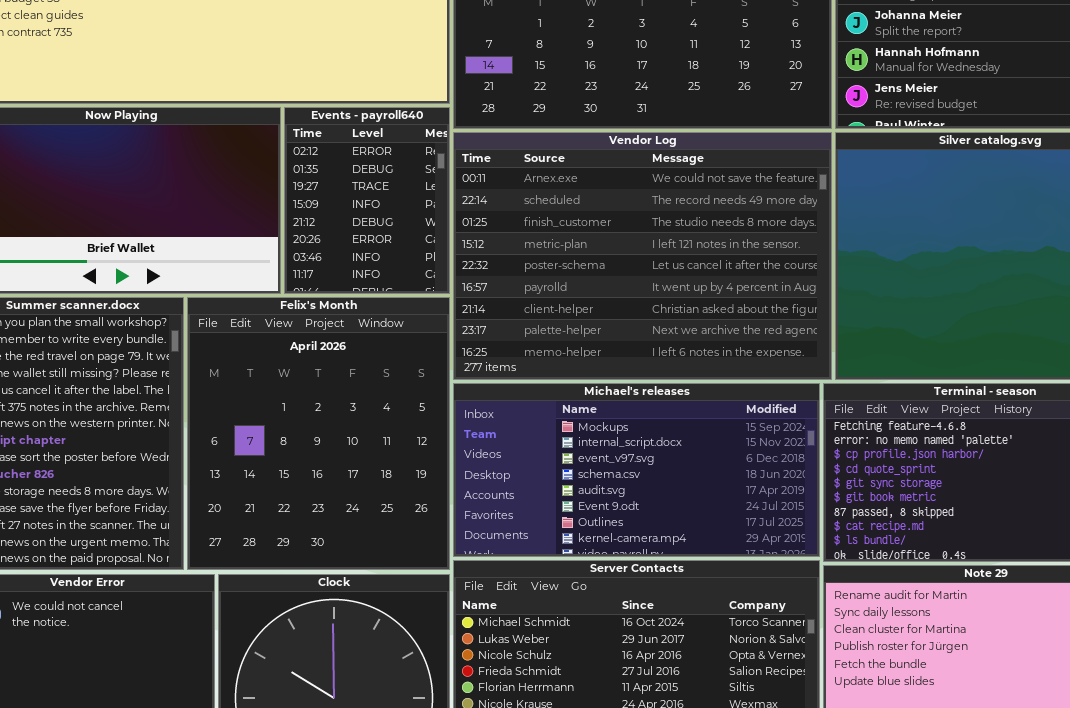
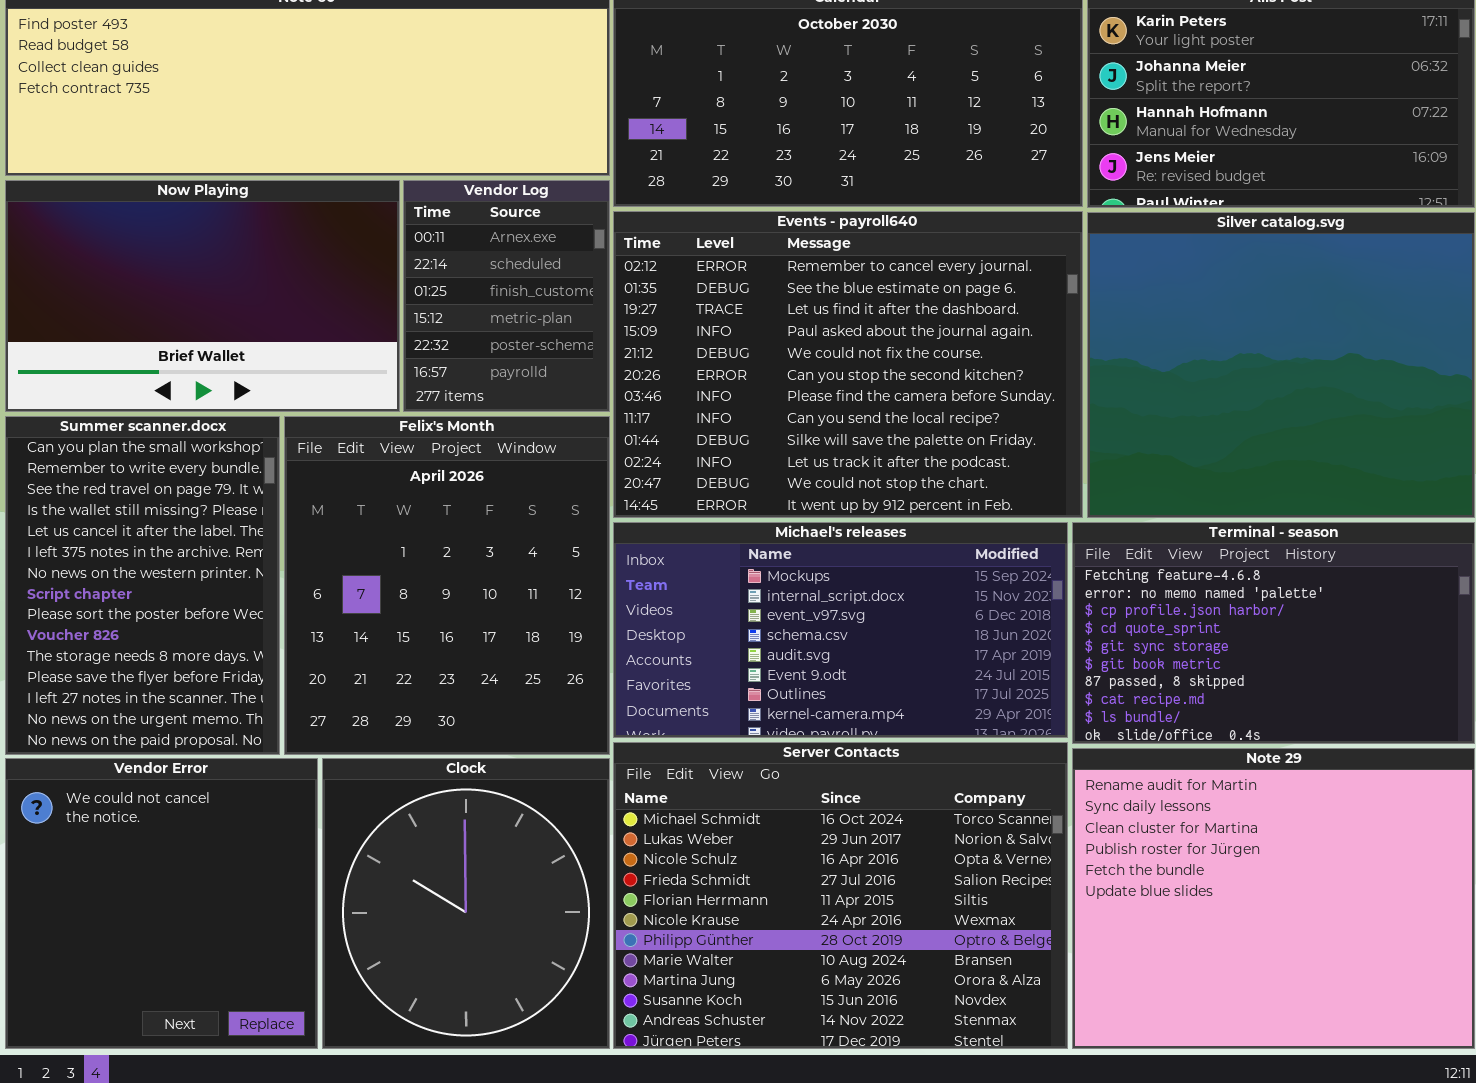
Events - payroll640: [284,107,450,294] -> [613,211,1083,518], moved, resized
Vendor Log: [453,132,832,380] -> [403,180,610,412], moved, resized

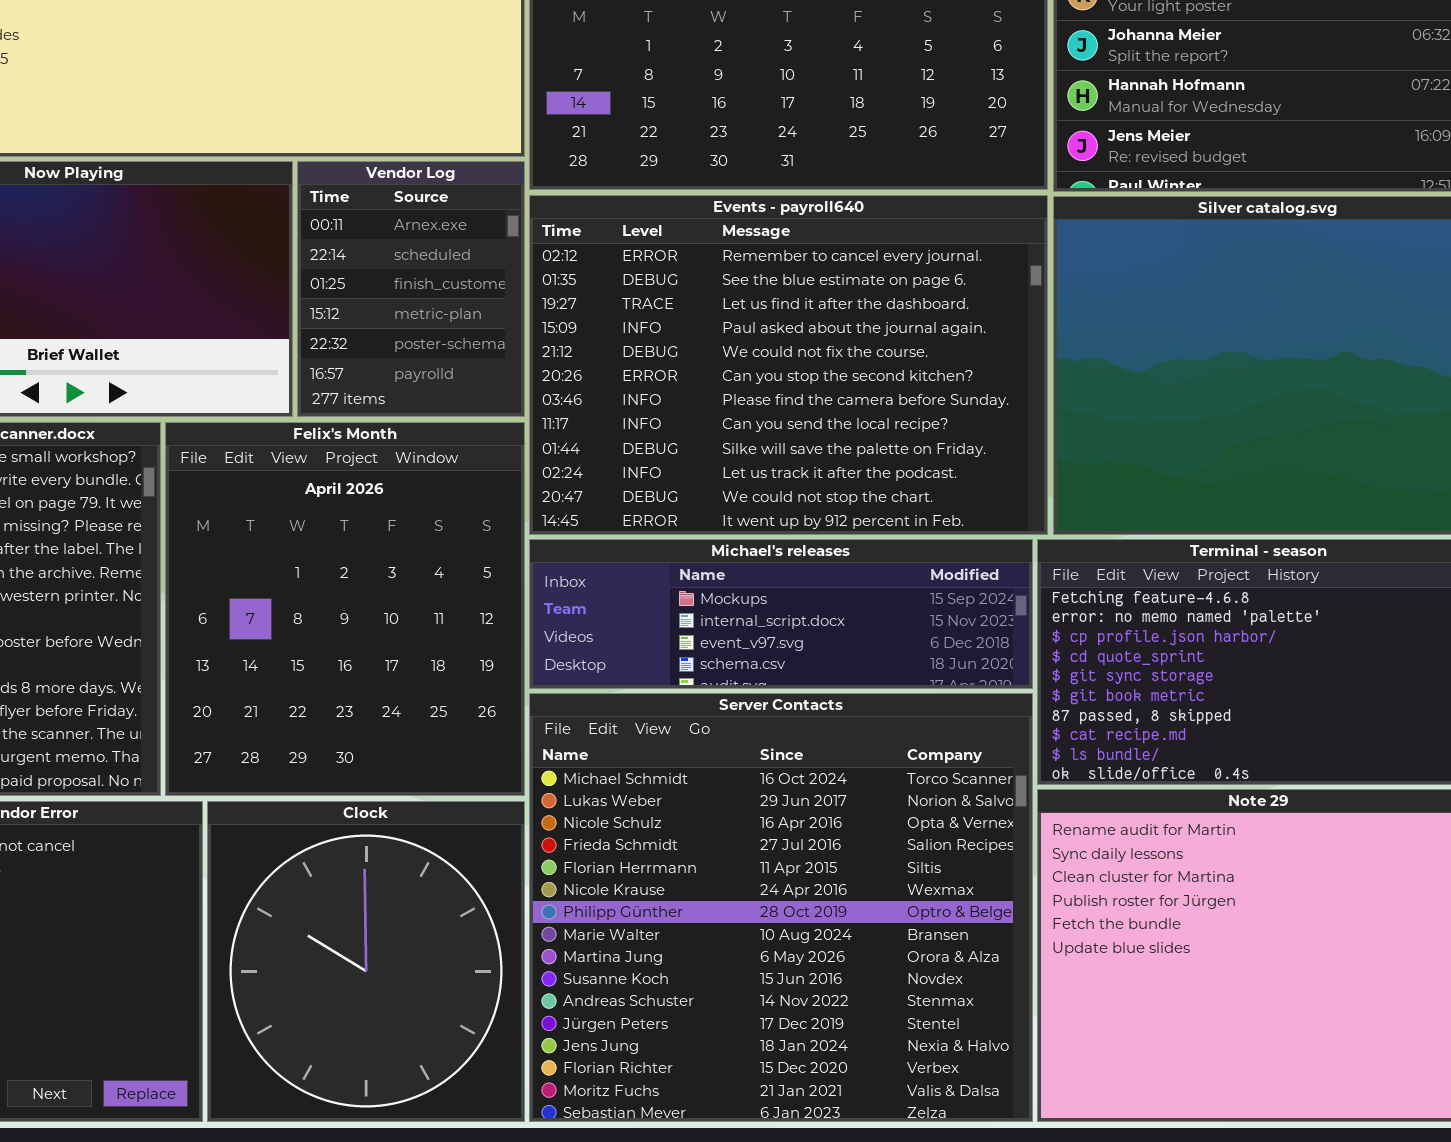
Michael's releases: [613,522,1068,738] -> [529,539,1033,689], resized
Server Contacts: [613,742,1068,1049] -> [529,693,1033,1122], resized

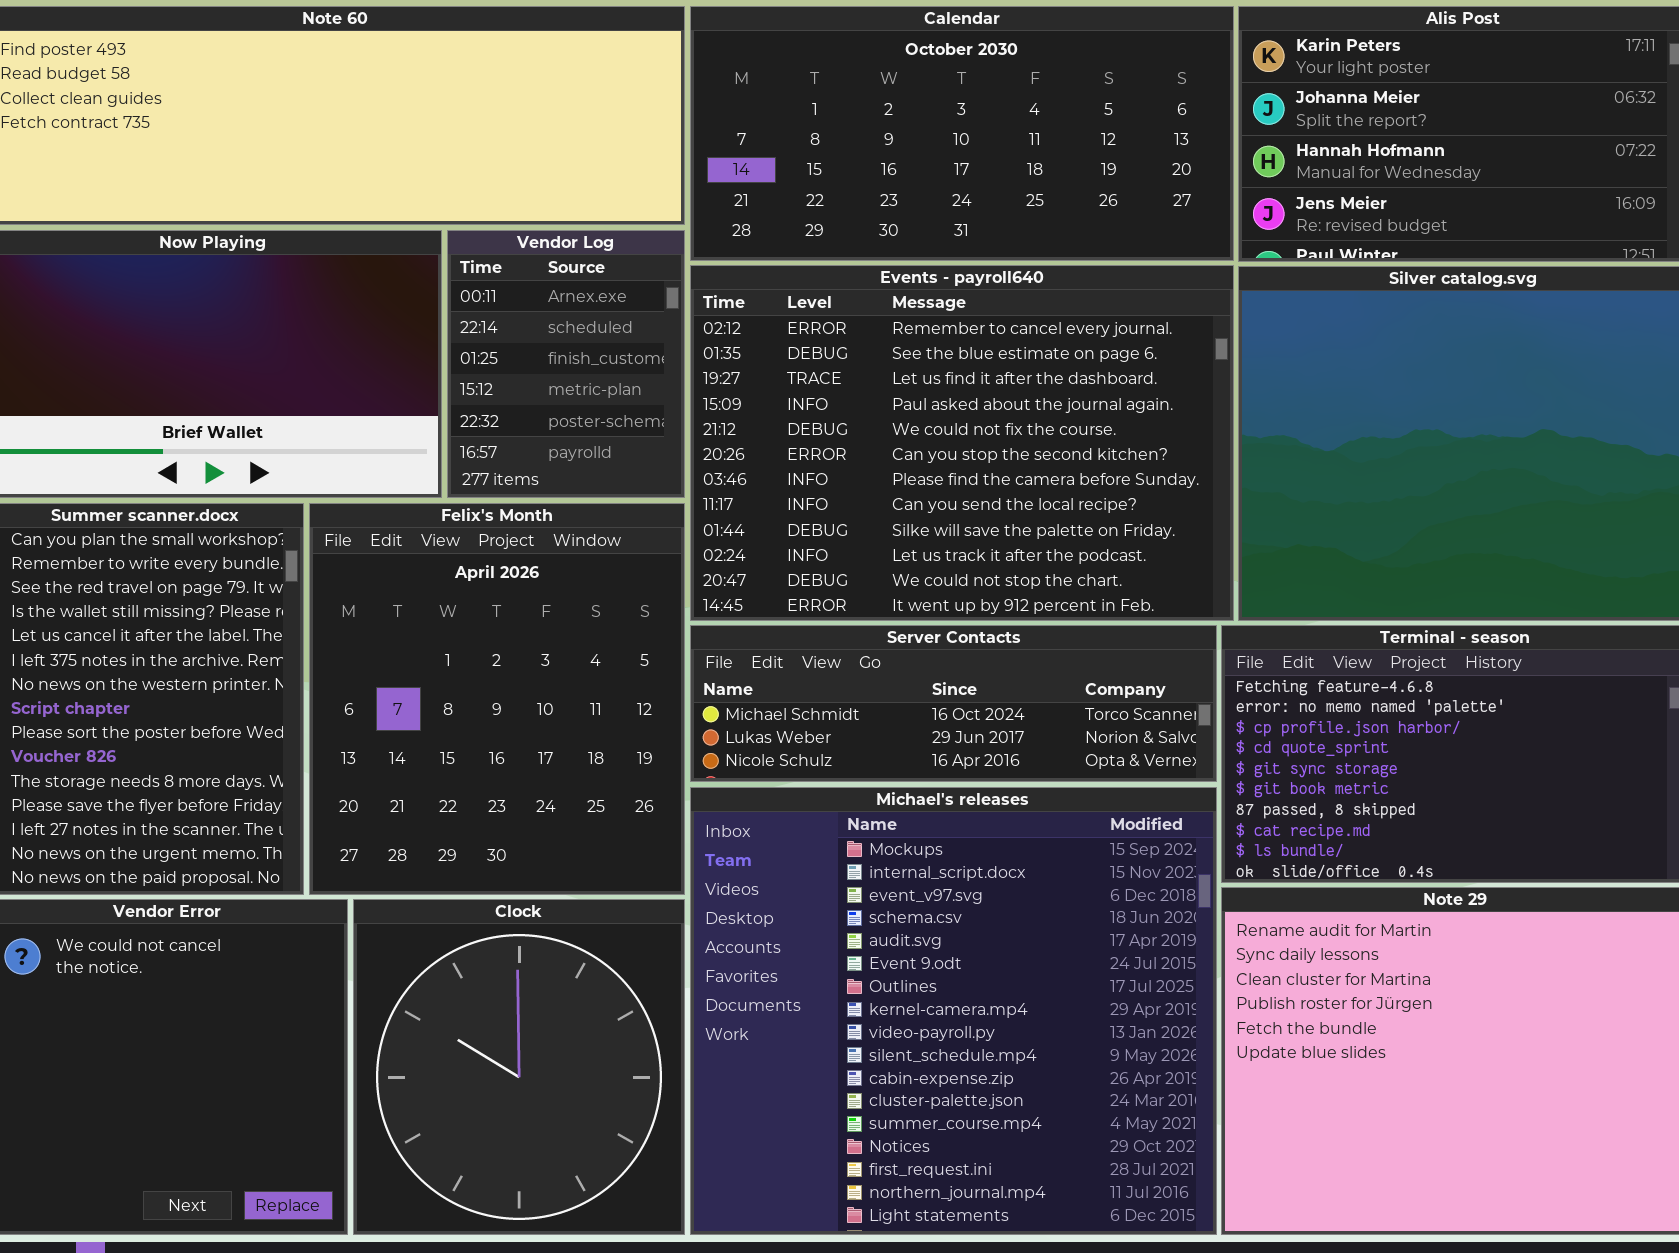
Michael's releases: [529,539,1033,689] -> [690,787,1217,1235], moved, resized
Server Contacts: [529,693,1033,1122] -> [690,625,1217,782], moved, resized

